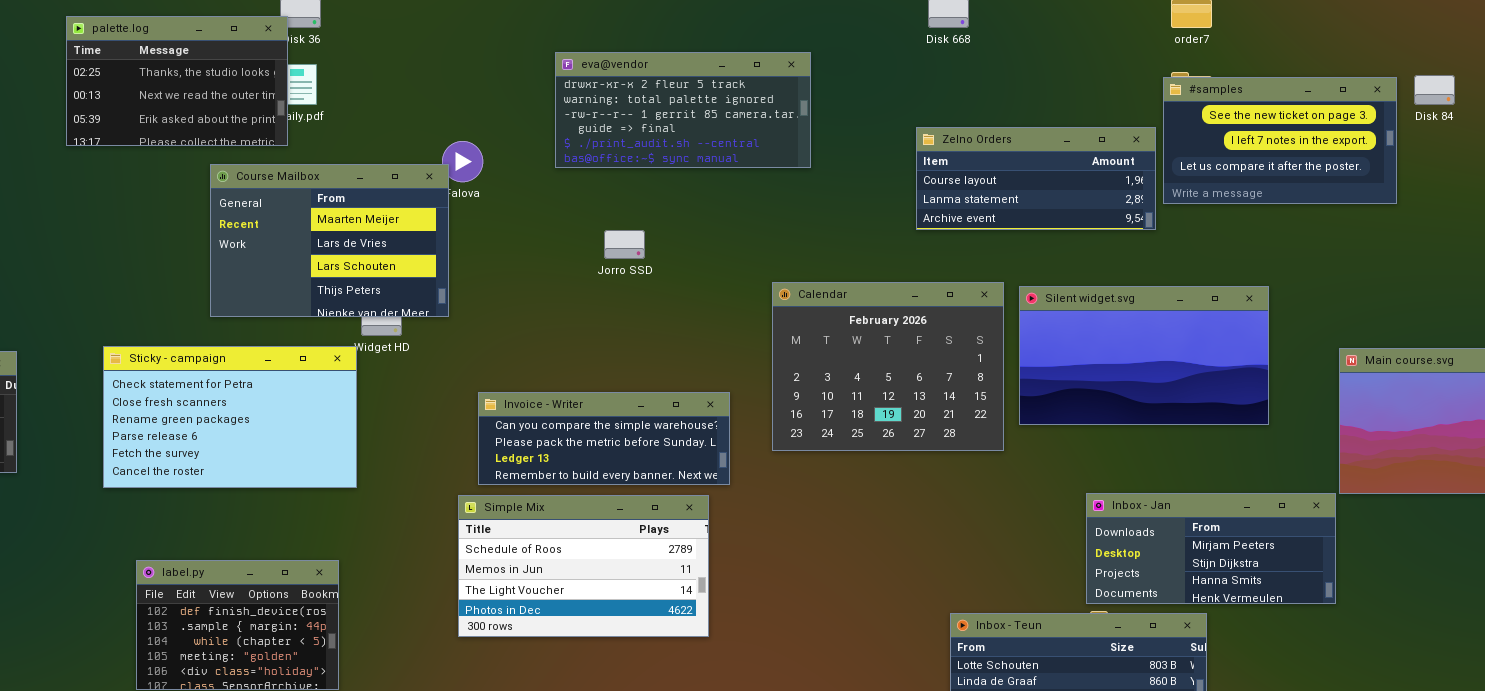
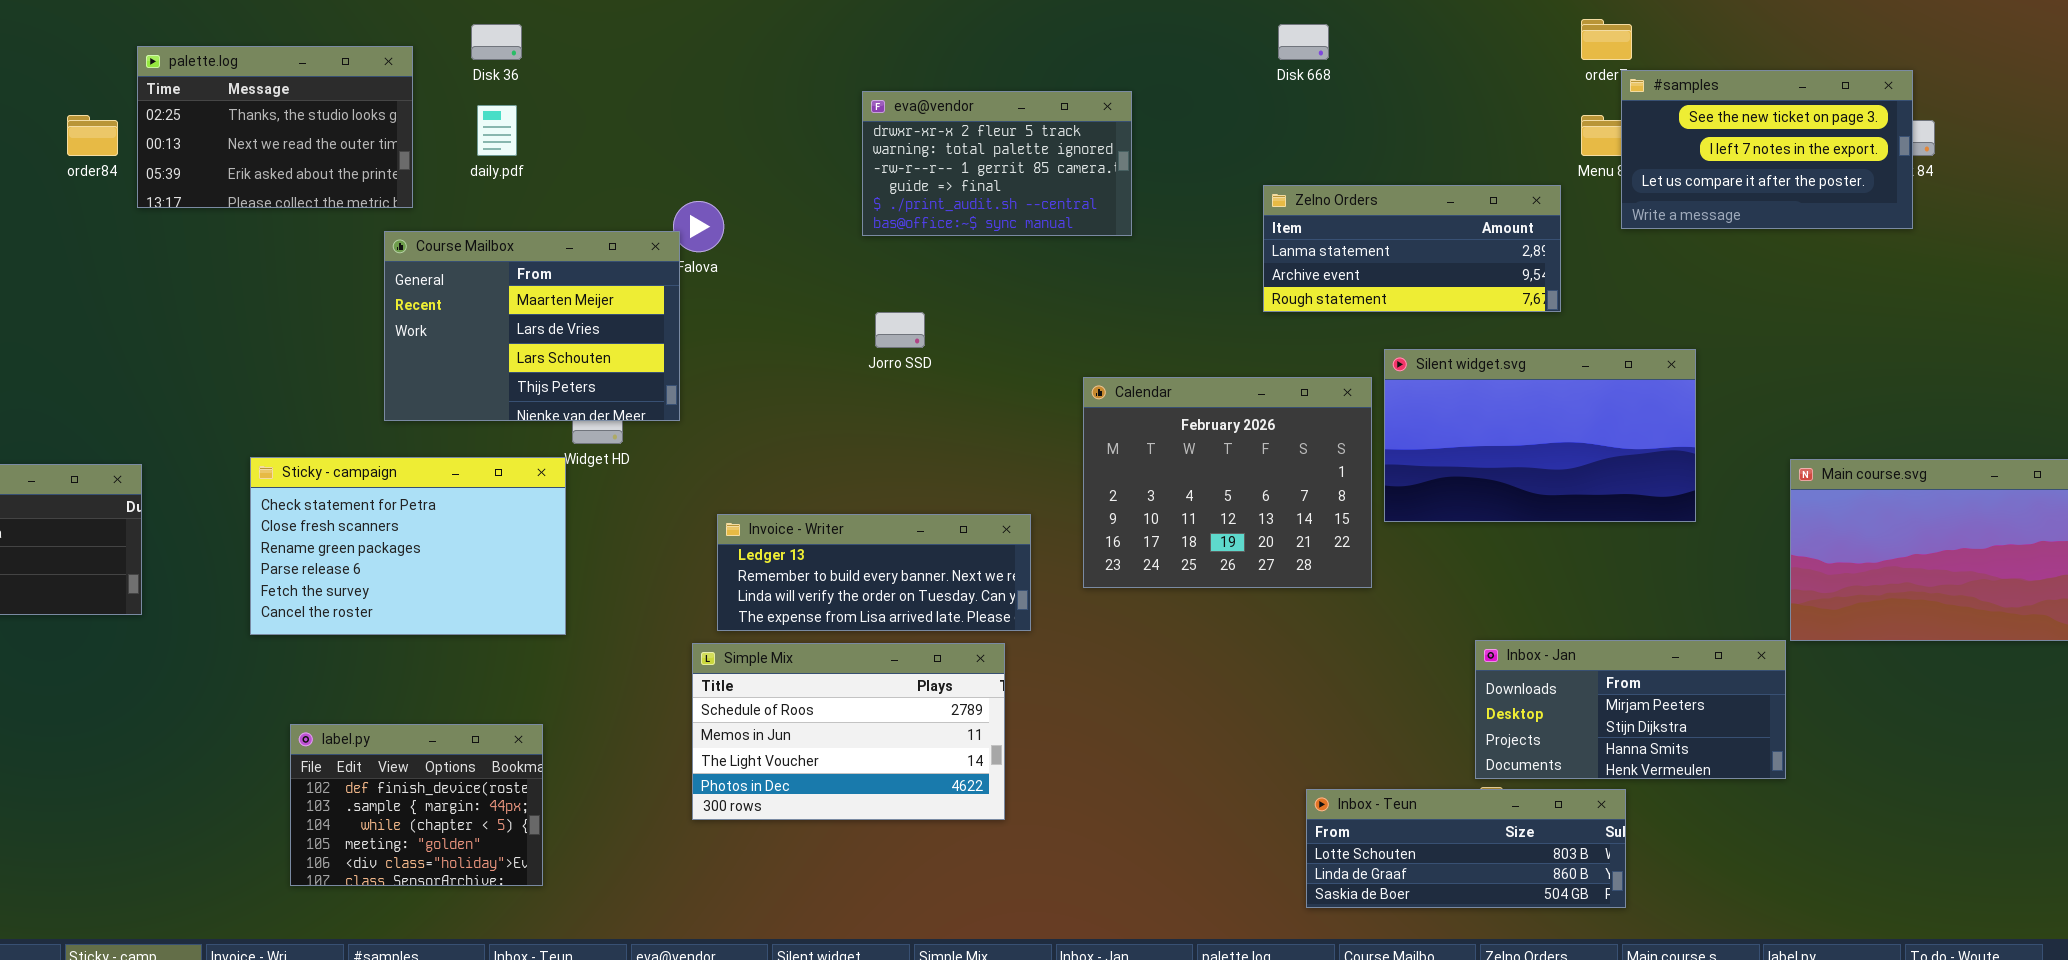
palette.log: [66,16,288,146] -> [137,46,413,208], moved
eva@vendor: [555,52,811,168] -> [862,91,1132,236], resized
#samples: [1163,77,1397,204] -> [1621,70,1913,229], moved
Zelno Orders: [916,127,1156,230] -> [1263,185,1561,312], scrolled down 1 row
Silent widget.svg: [1019,286,1269,425] -> [1384,349,1696,522], moved
Invoice - Writer: [478,392,730,485] -> [717,514,1031,631], scrolled down 2 rows

